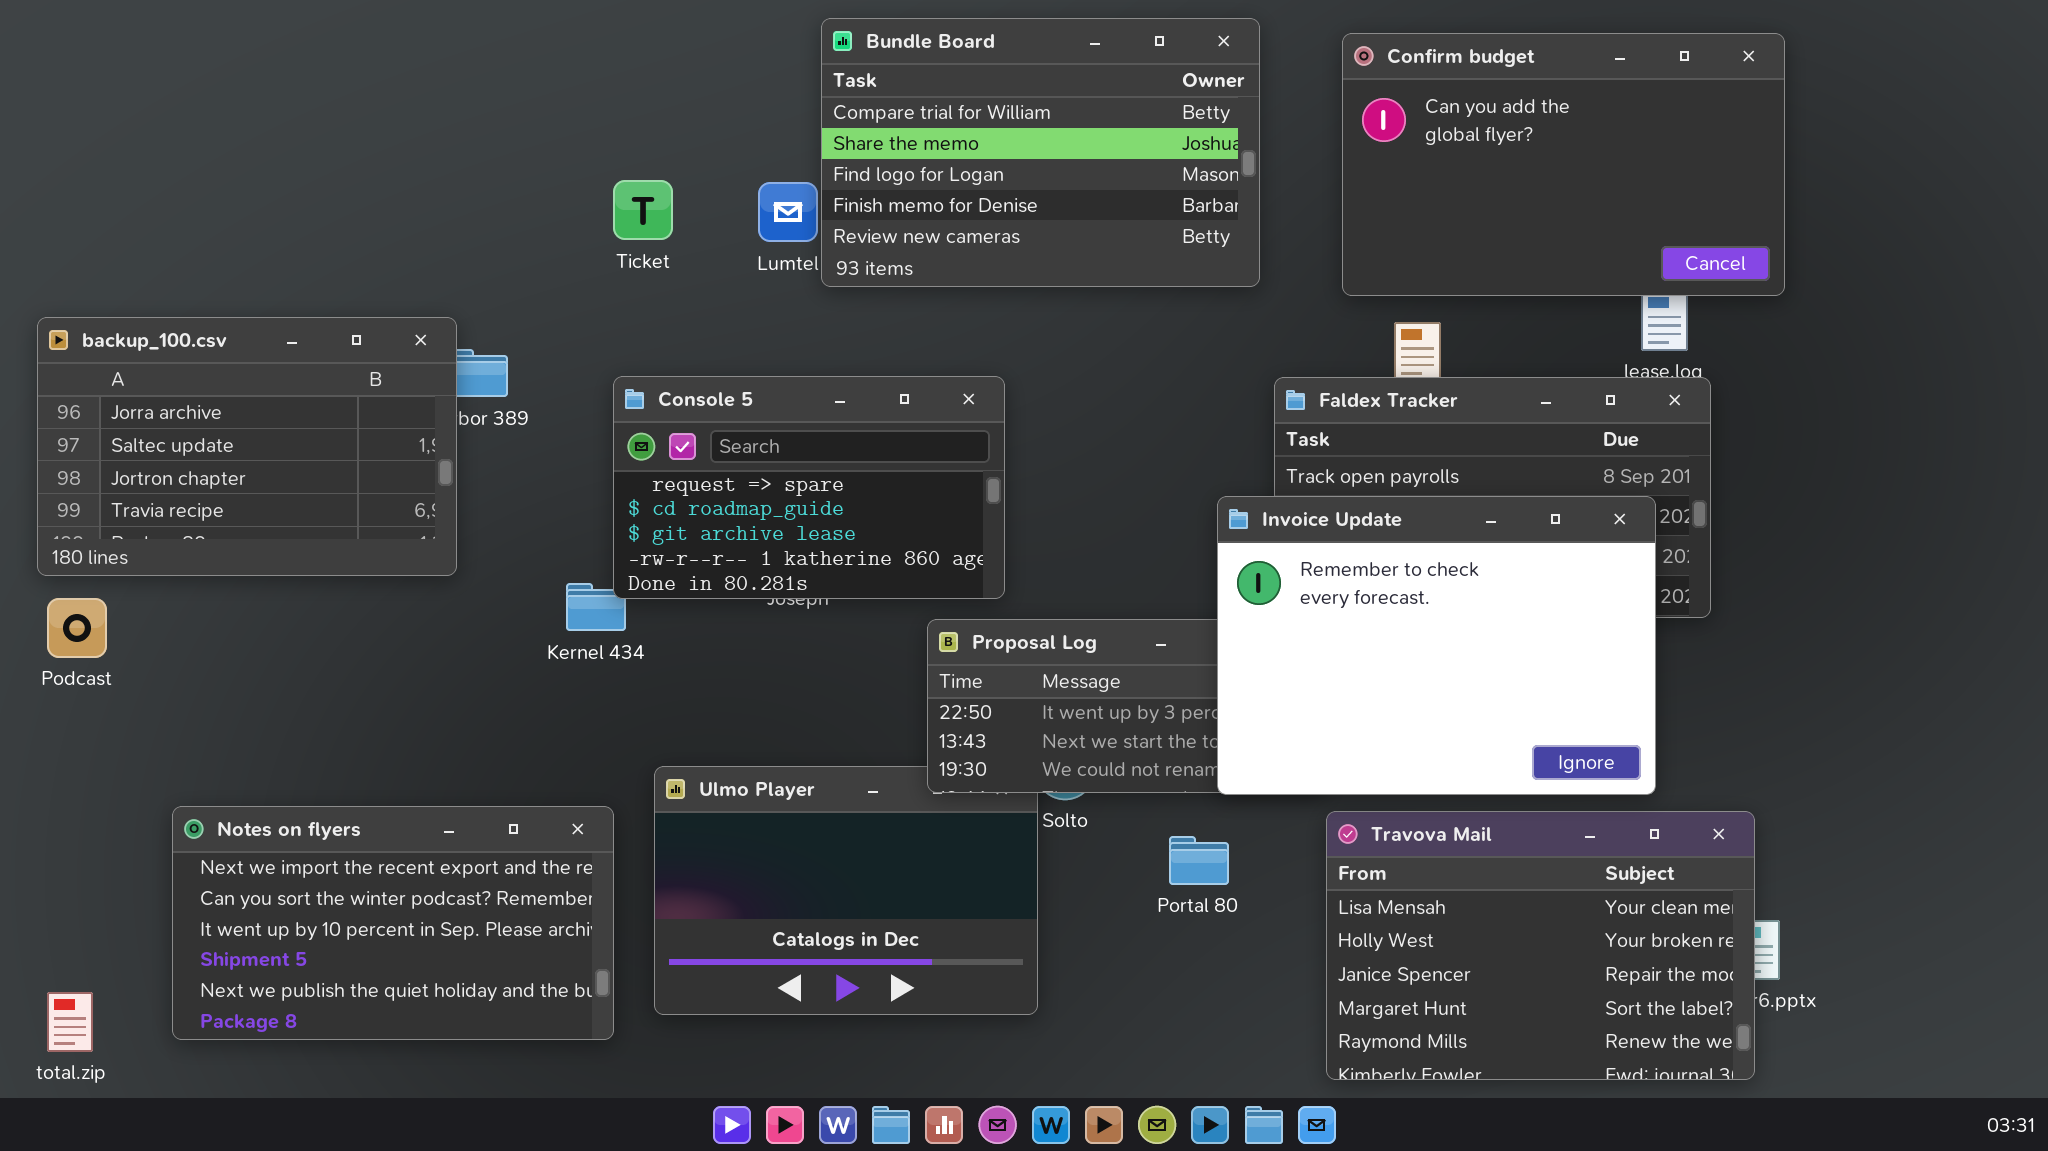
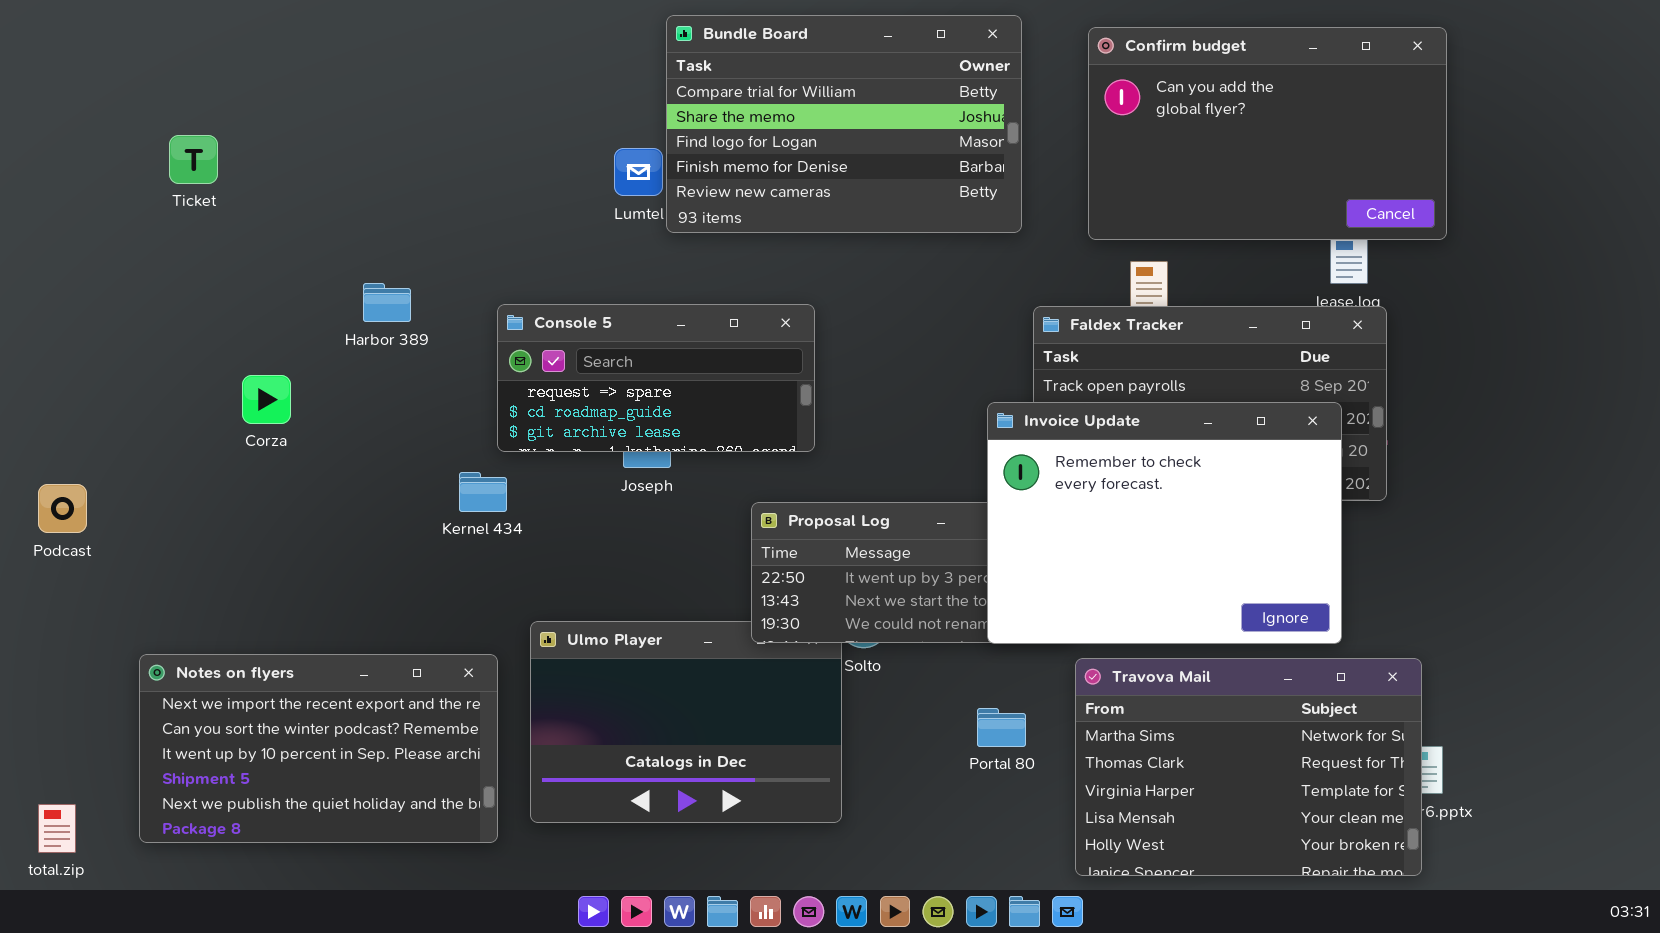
Ticket: [613,180,673,240] -> [169,135,218,184], moved
backup_100.csv: [37,317,457,576] -> none, closed
Console 5: [613,376,1005,599] -> [497,304,815,452], resized
Travova Mail: [1326,811,1755,1080] -> [1075,658,1422,876], scrolled up 3 rows
Portal 80: [1169,836,1229,885] -> [977,708,1026,747], moved

